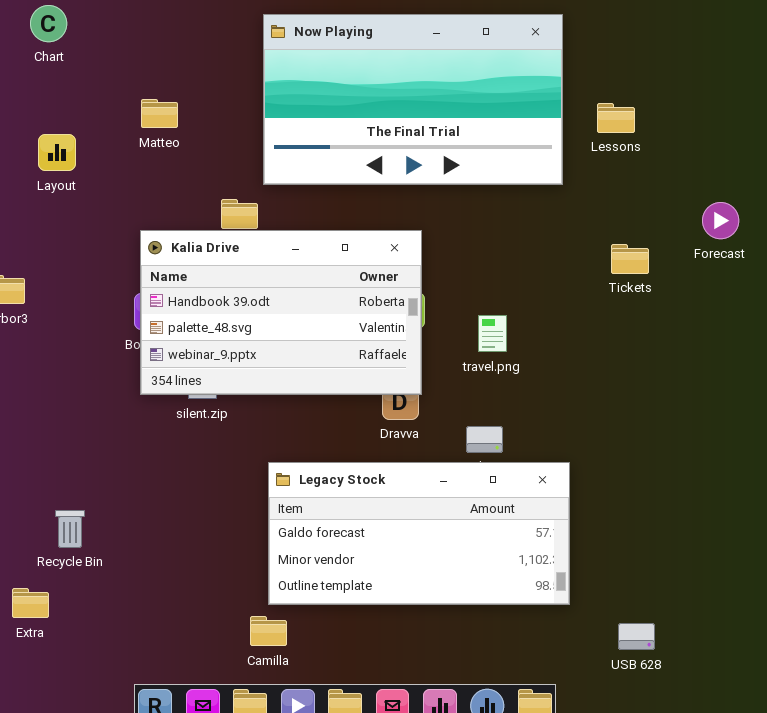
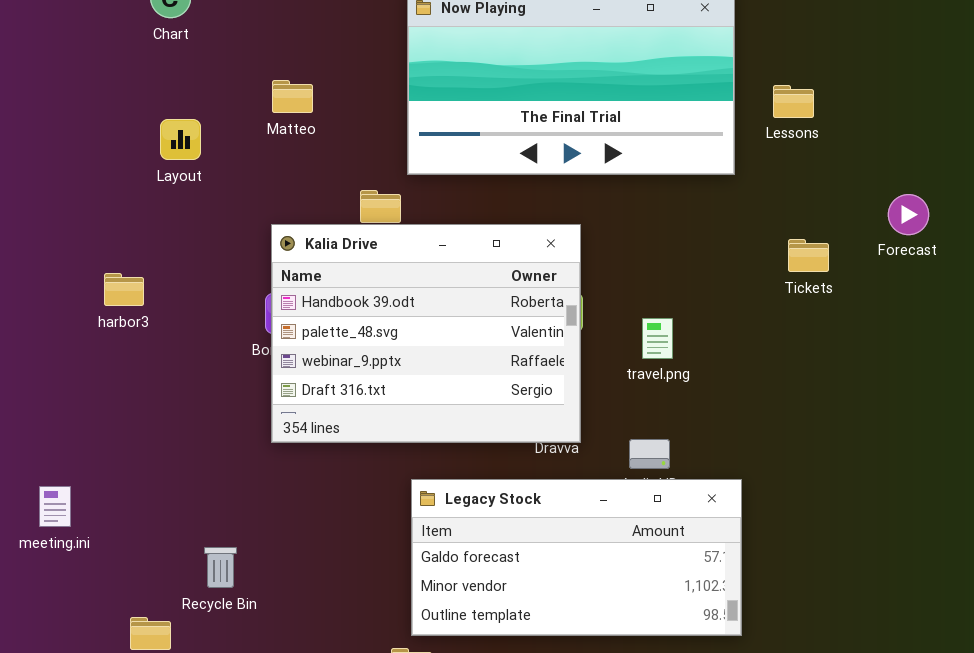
Kalia Drive: [140,230,422,395] -> [271,224,581,443], resized
Recycle Bin: [55,510,85,548] -> [204,547,237,588], moved

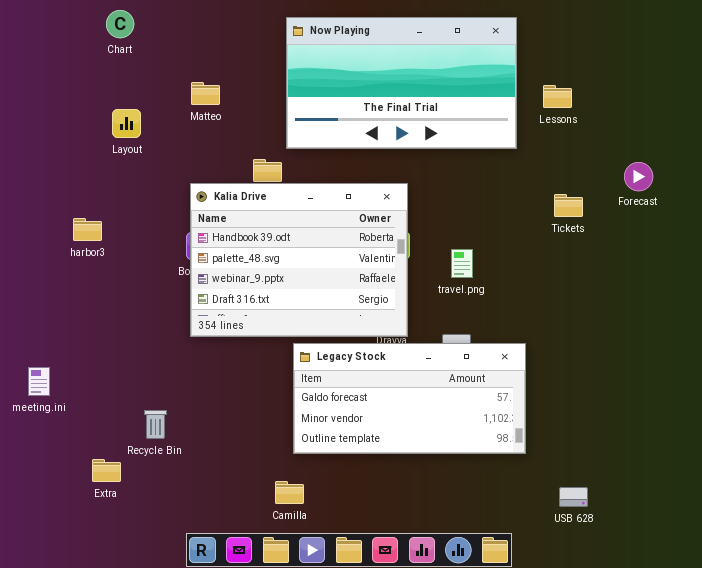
Legacy Stock: [411,479,742,636] -> [293,343,526,454], moved

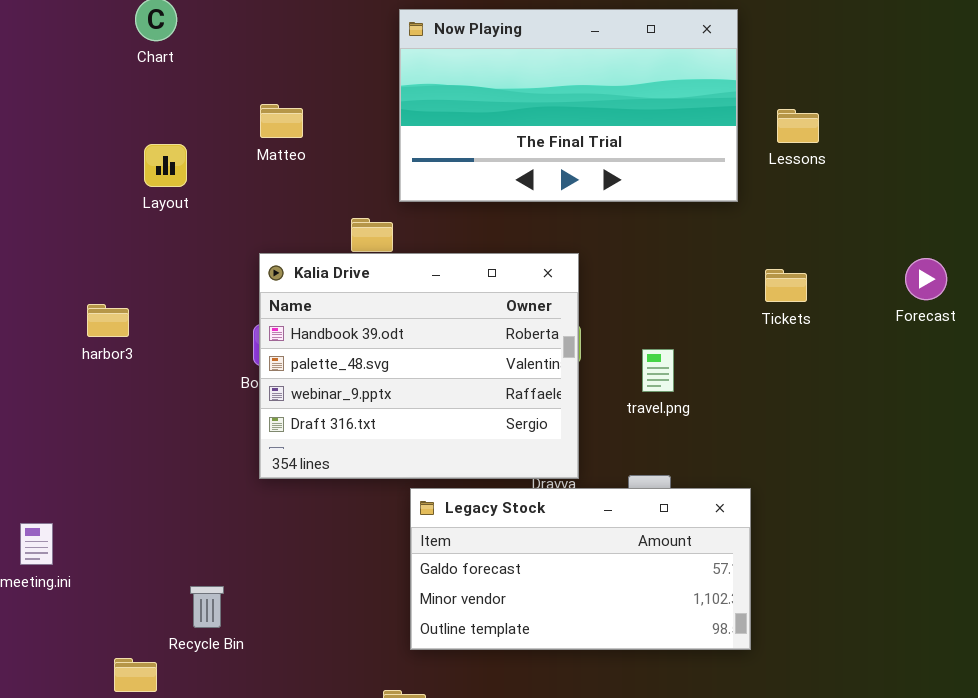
Forecast: [624,162,653,191] -> [905,258,947,300], moved
Tickets: [554,194,583,217] -> [765,269,807,302], moved

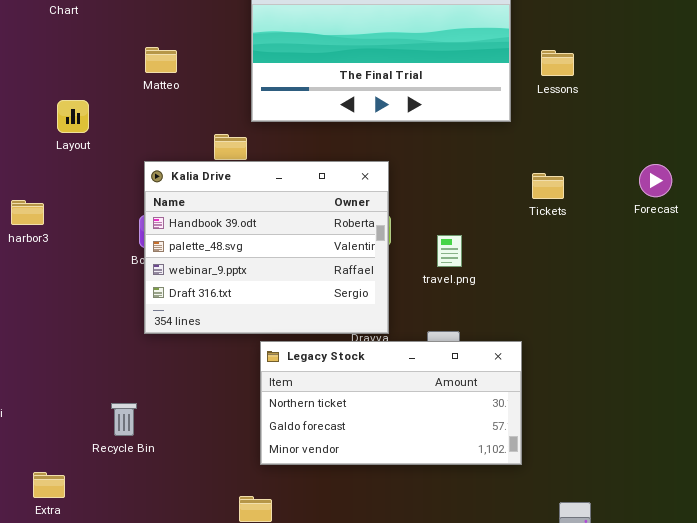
Layout: [144,144,187,187] -> [57,100,89,133], moved
Legacy Stock: [410,488,751,650] -> [260,341,522,465], scrolled up 1 row
Recycle Bin: [190,586,224,628] -> [111,403,137,436], moved

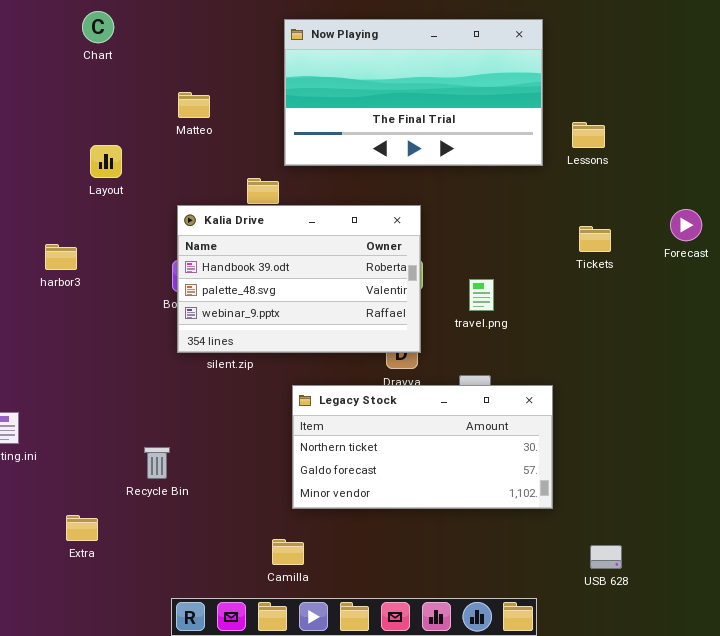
Lessons: [541,50,574,76] -> [572,122,605,148], moved
Kalia Drive: [144,161,389,334] -> [177,205,421,353], resized
Tickets: [532,173,564,199] -> [579,226,611,252], moved

